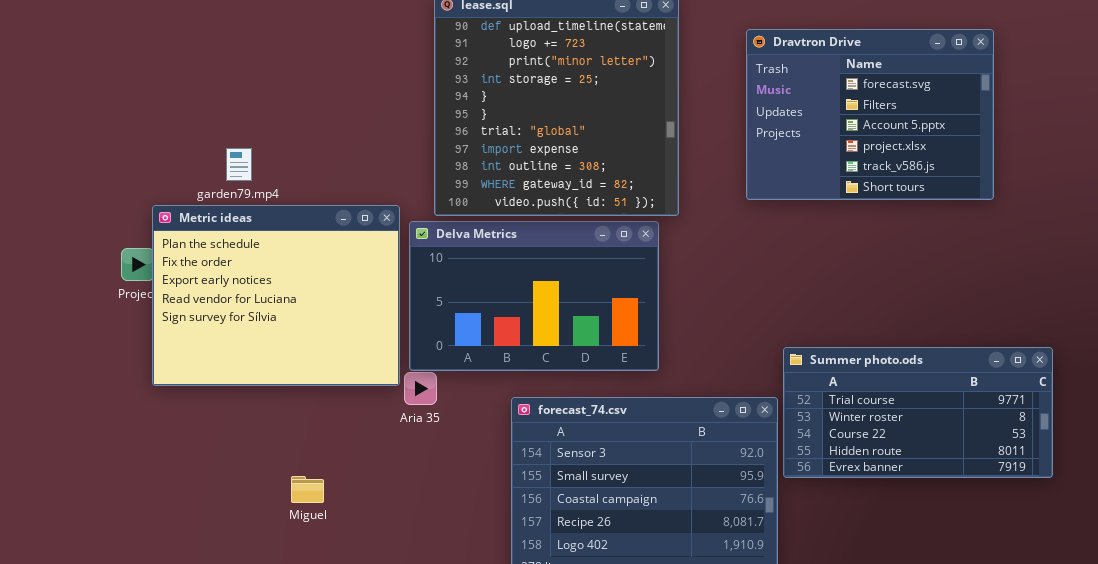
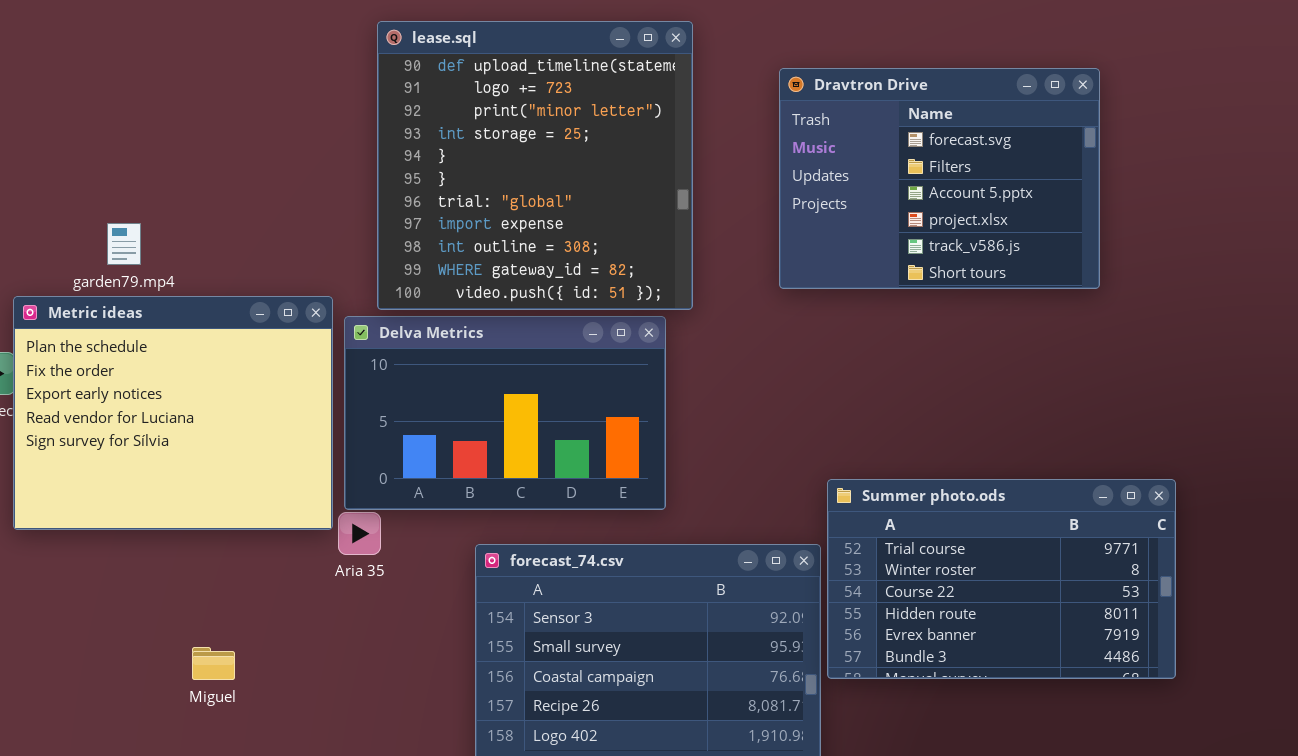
Summer photo.ods: [783,347,1053,478] -> [827,479,1176,679], resized

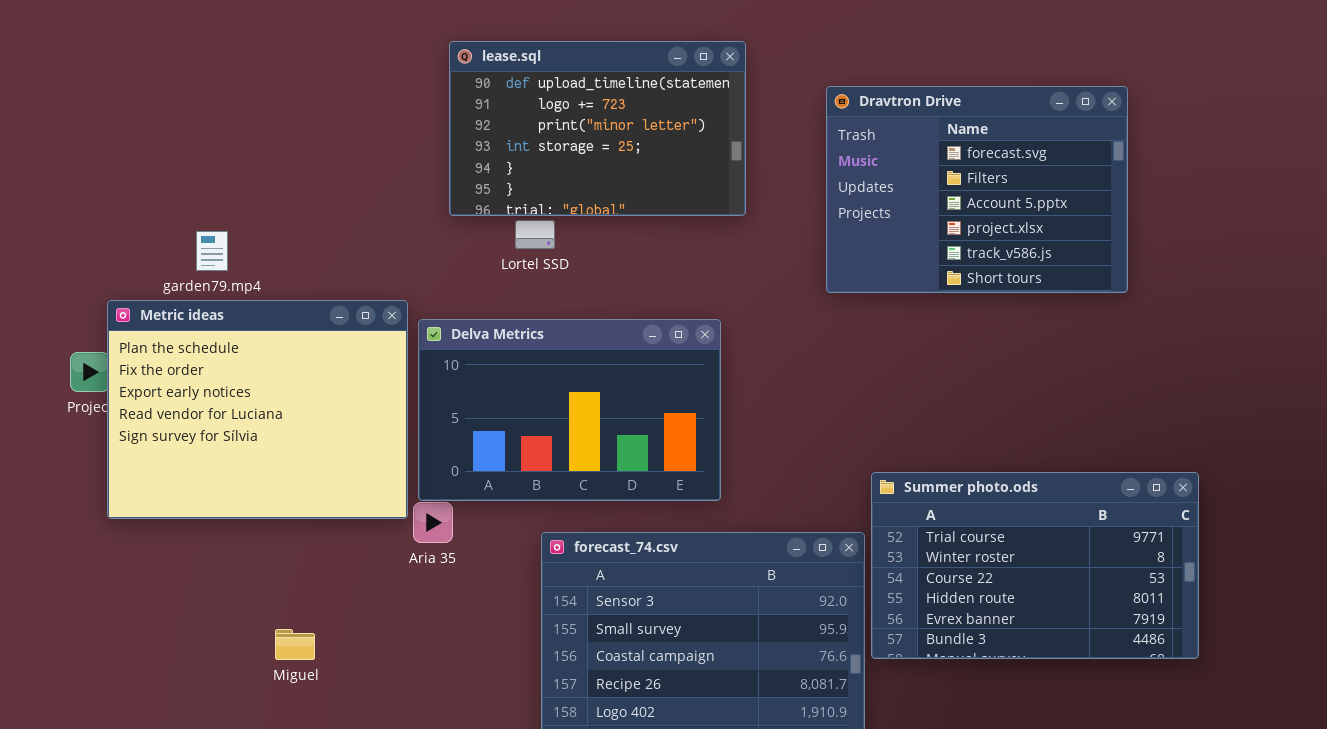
lease.sql: [377,21,693,310] -> [449,41,746,216], resized

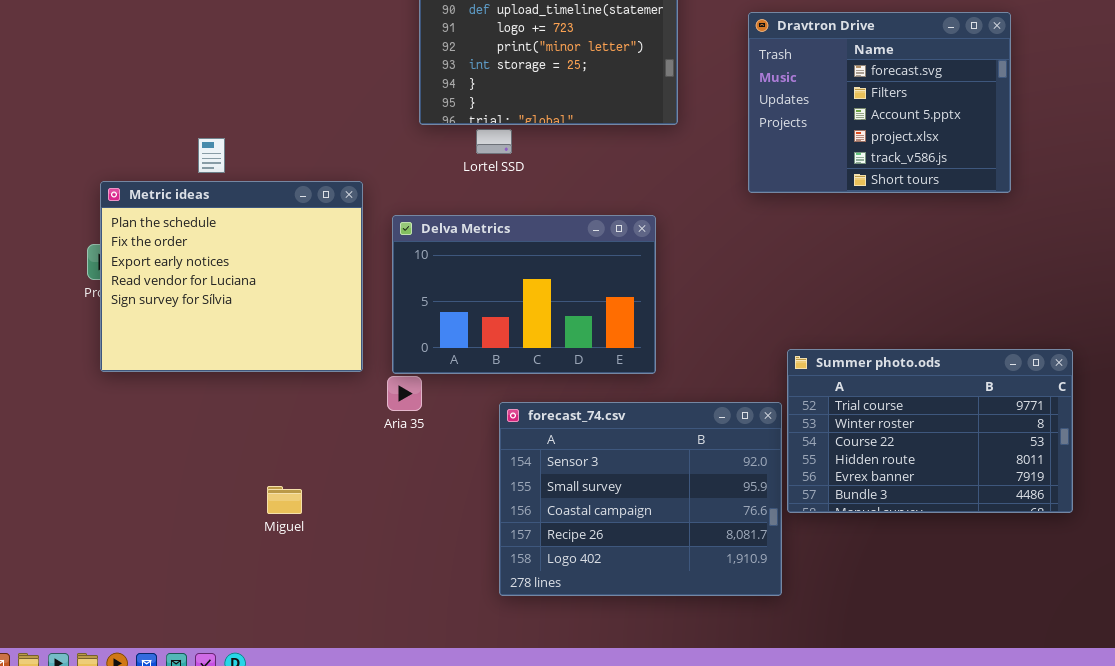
Metric ideas: [107,300,408,519] -> [100,181,363,372], moved

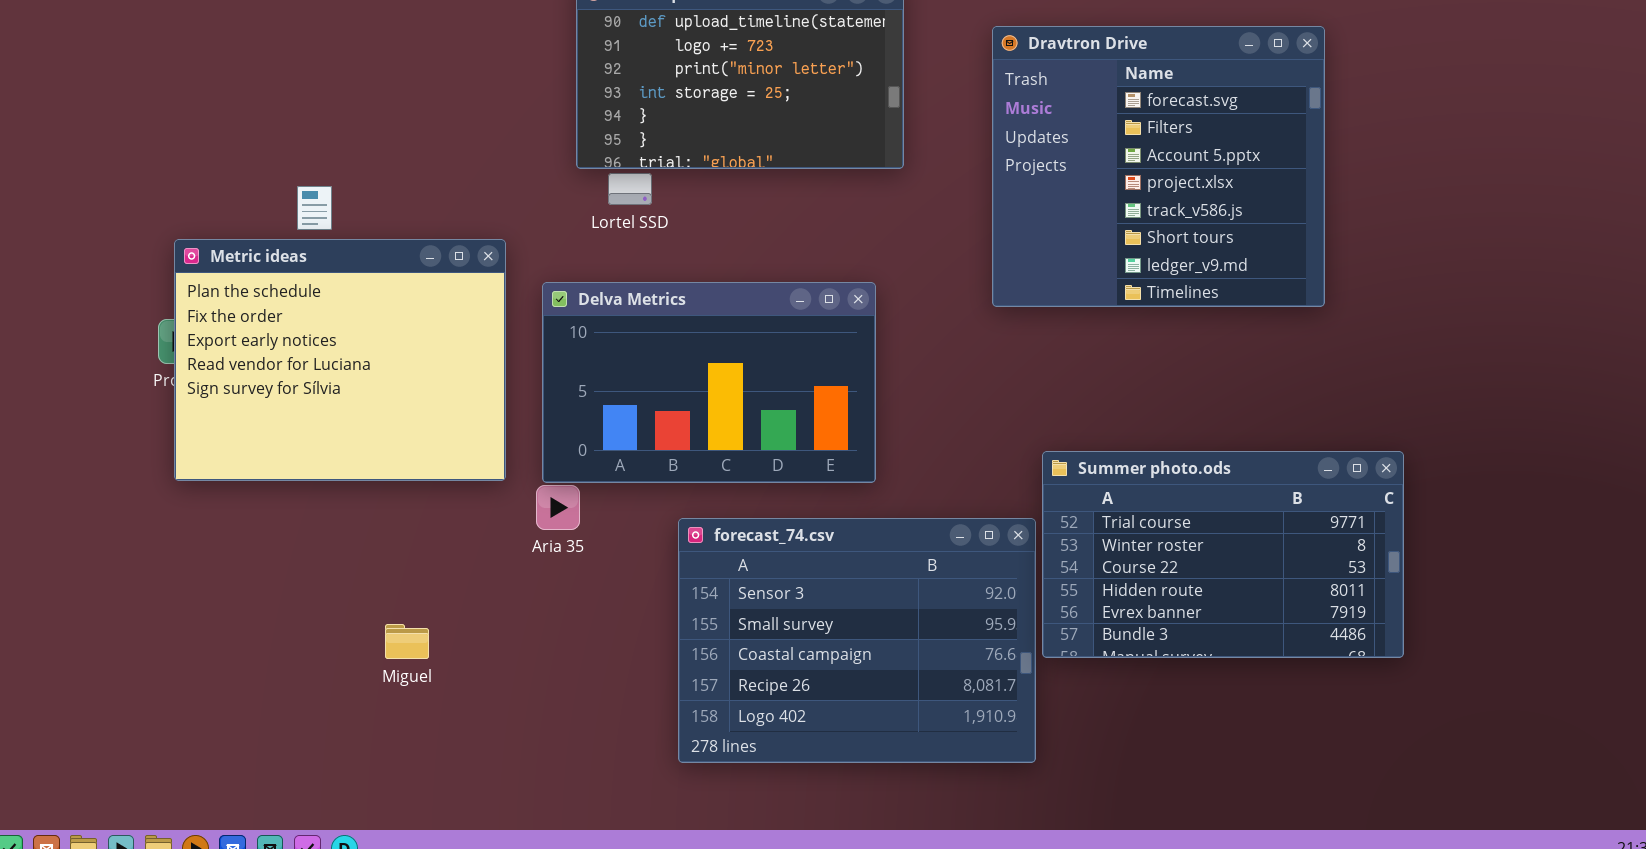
Dravtron Drive: [748,12,1011,193] -> [992,26,1325,307], resized
Lortel SSD: [476,129,512,154] -> [608,173,652,205], moved

